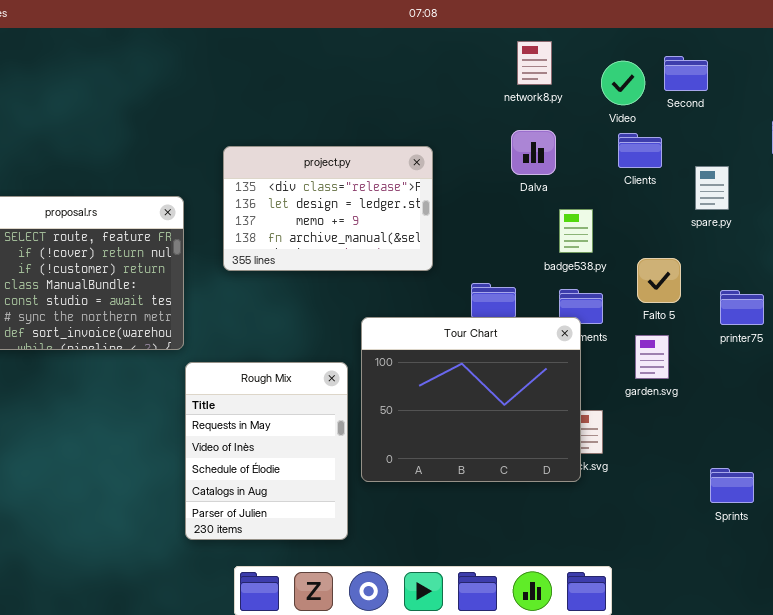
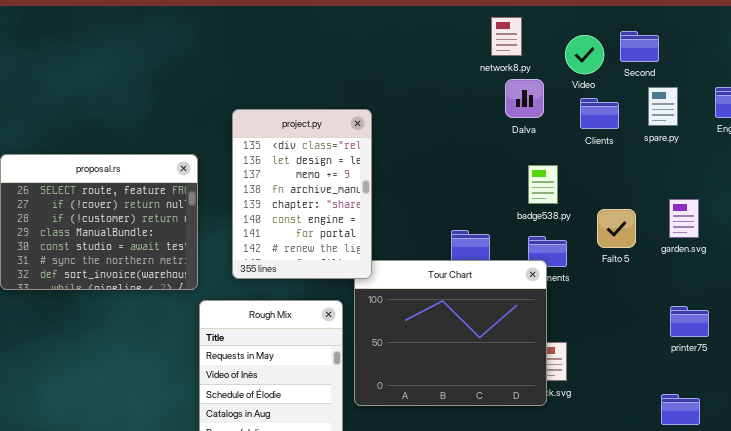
Dalva: [511,130,556,175] -> [505,79,544,118], moved
project.py: [223,146,433,271] -> [232,109,372,279], resized
spare.py: [695,166,729,210] -> [648,87,678,126], moved
printer75: [720,290,764,325] -> [670,306,709,337], moved
garden.svg: [635,335,669,379] -> [669,199,699,238], moved

